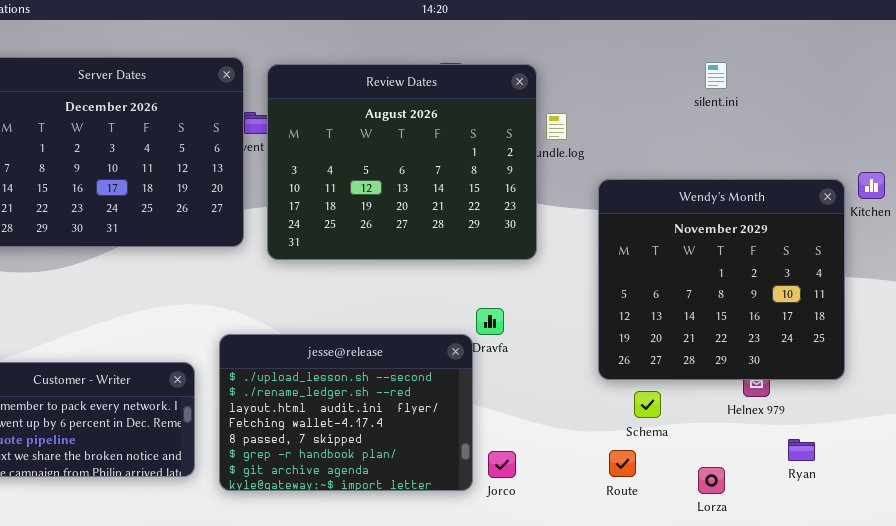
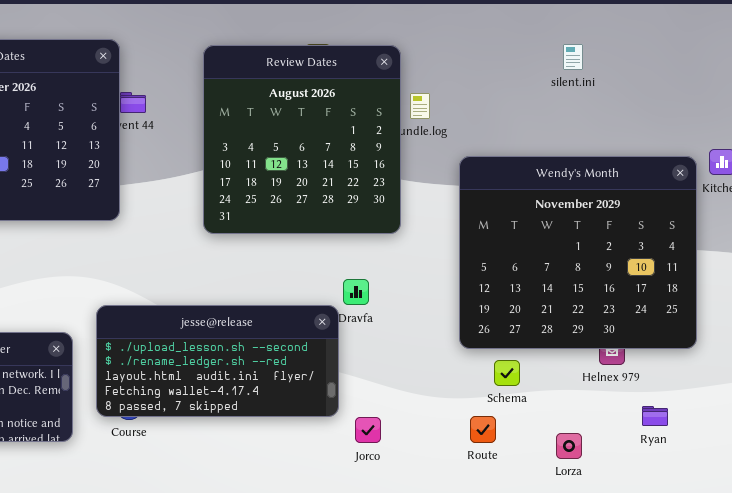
Review Dates: [267,64,537,260] -> [203,45,401,234], resized
jesse@release: [219,334,473,491] -> [96,305,339,417], resized

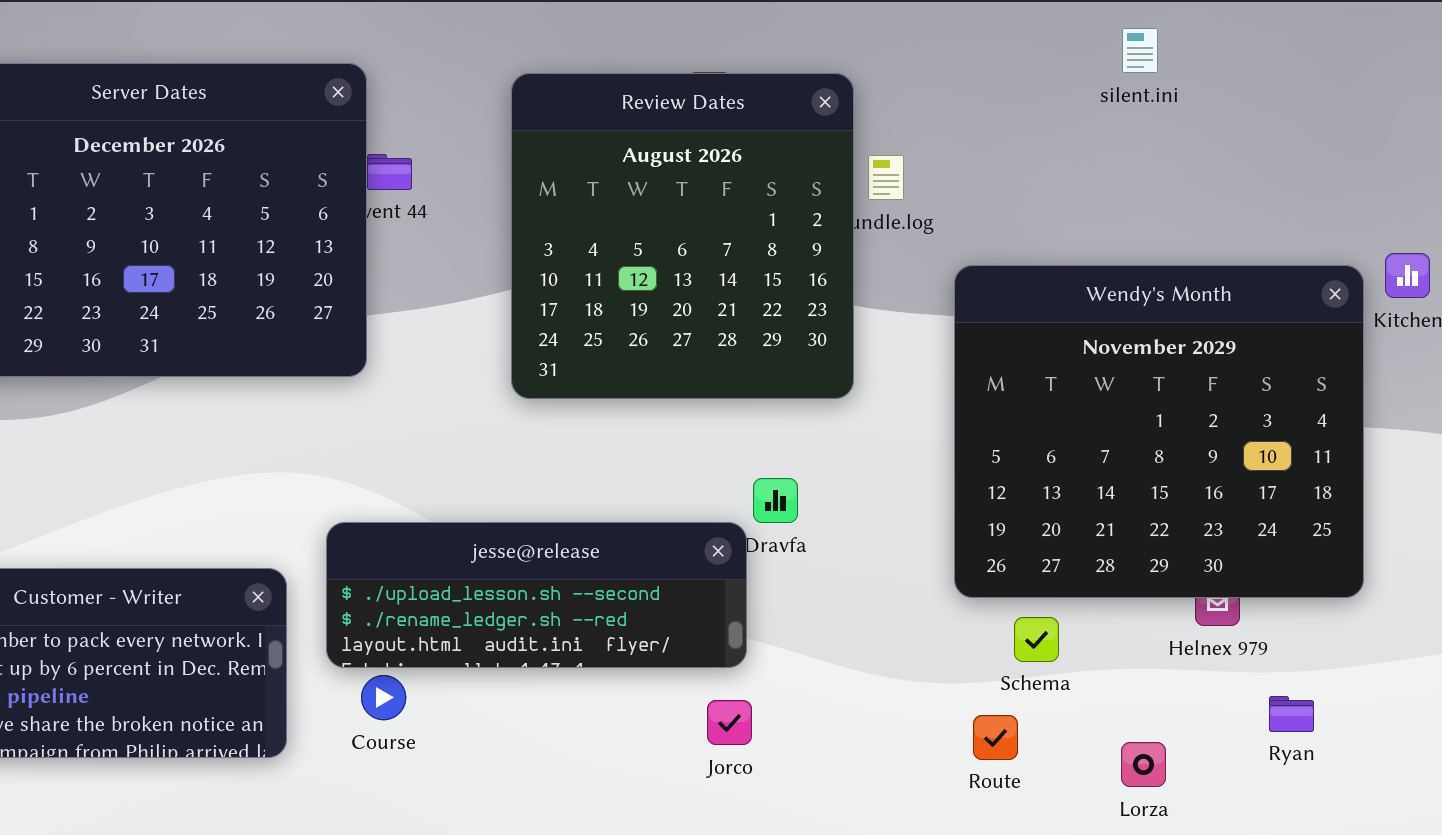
silent.ini: [563,44,583,70] -> [1122,28,1158,73], moved
jesse@release: [96,305,339,417] -> [326,522,747,668], resized
Jorco: [355,417,381,443] -> [707,700,752,745], moved

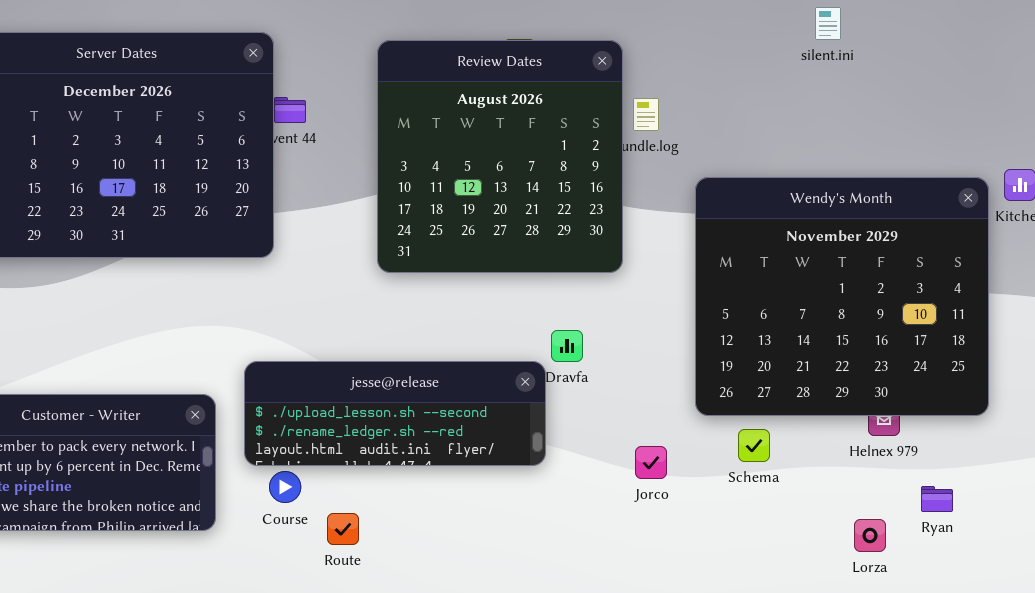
Jorco: [707,700,752,745] -> [635,446,667,479], moved
Route: [973,715,1018,760] -> [327,513,359,545], moved
Lorza: [1121,742,1166,787] -> [854,519,886,552], moved

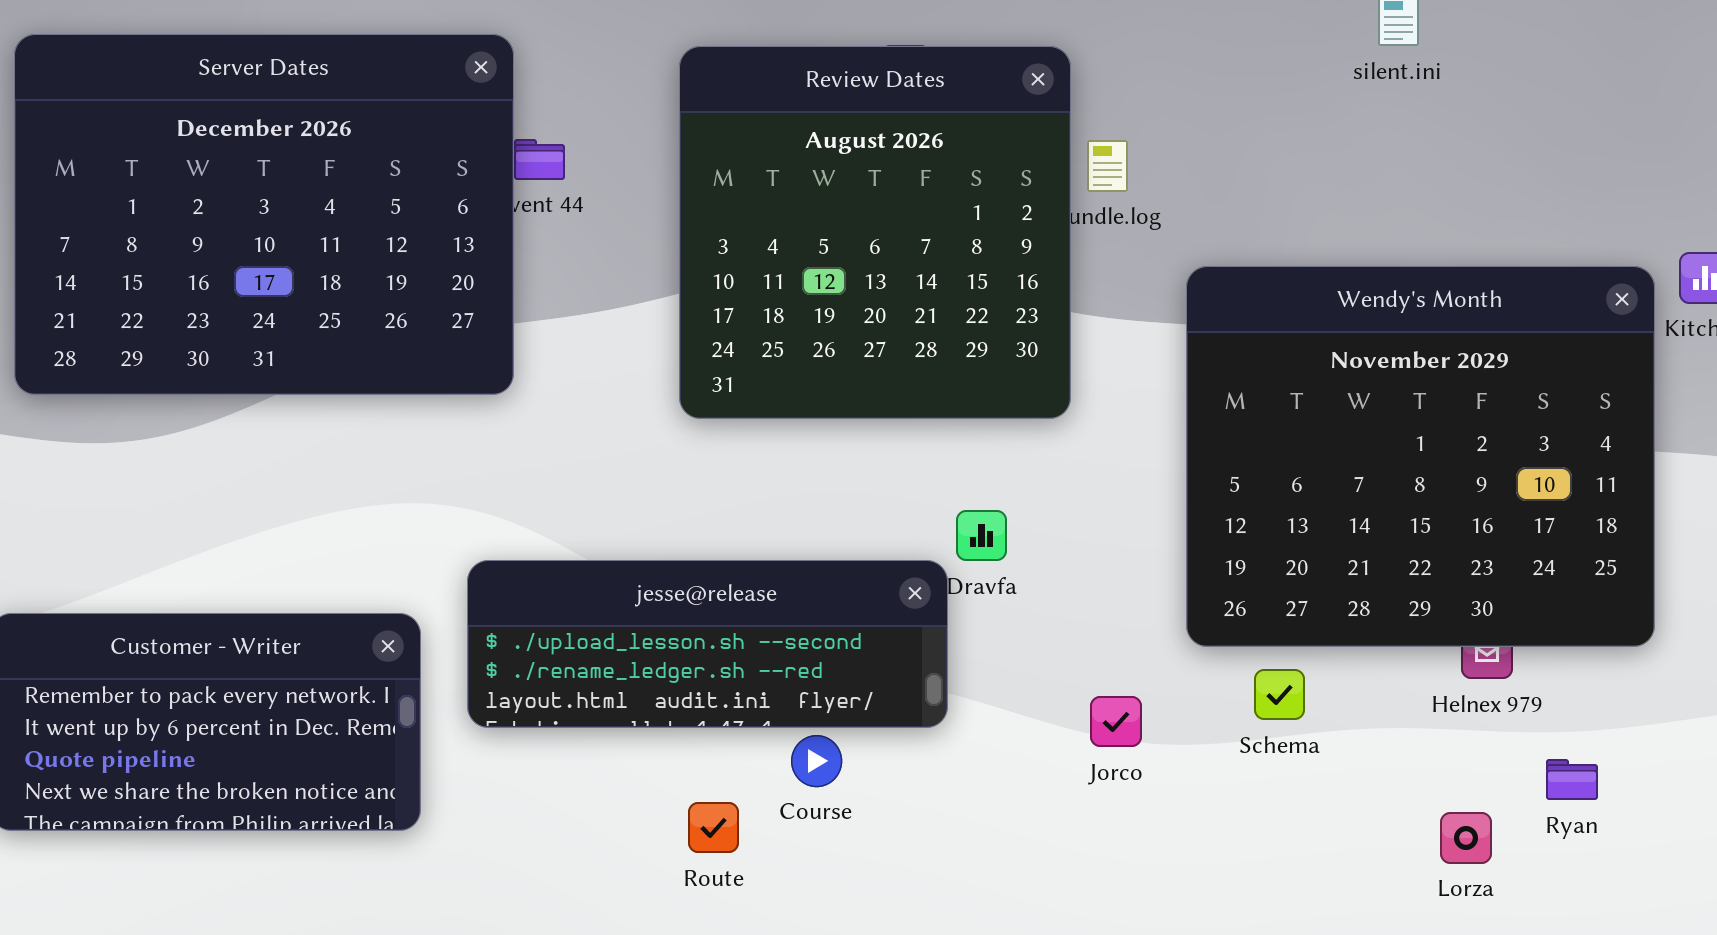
Course: [269,471,301,503] -> [791,735,842,787], moved
Route: [327,513,359,545] -> [688,802,739,853], moved

